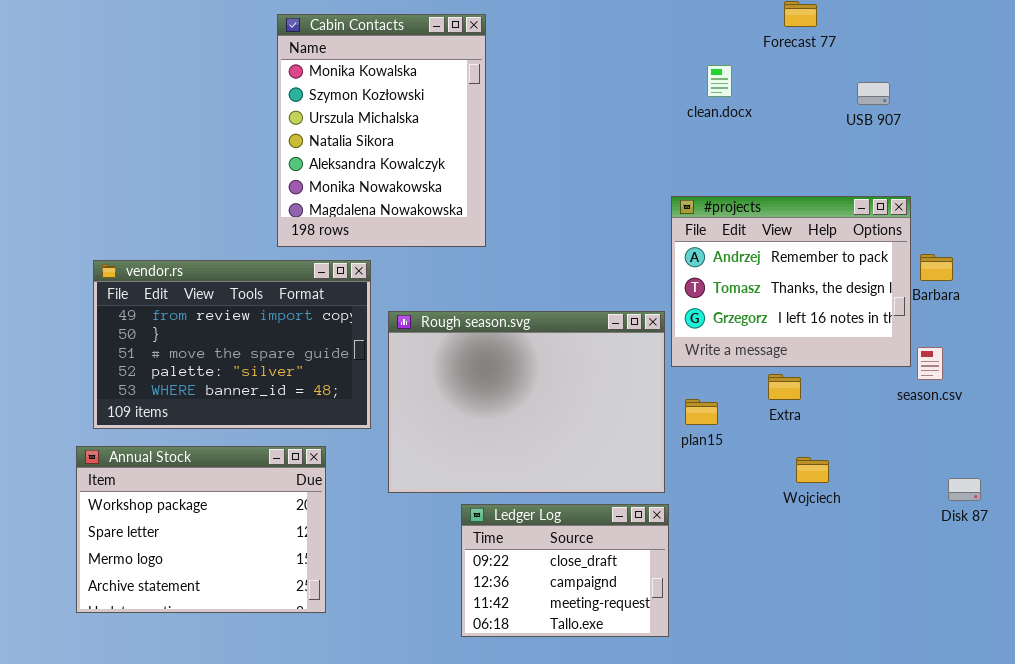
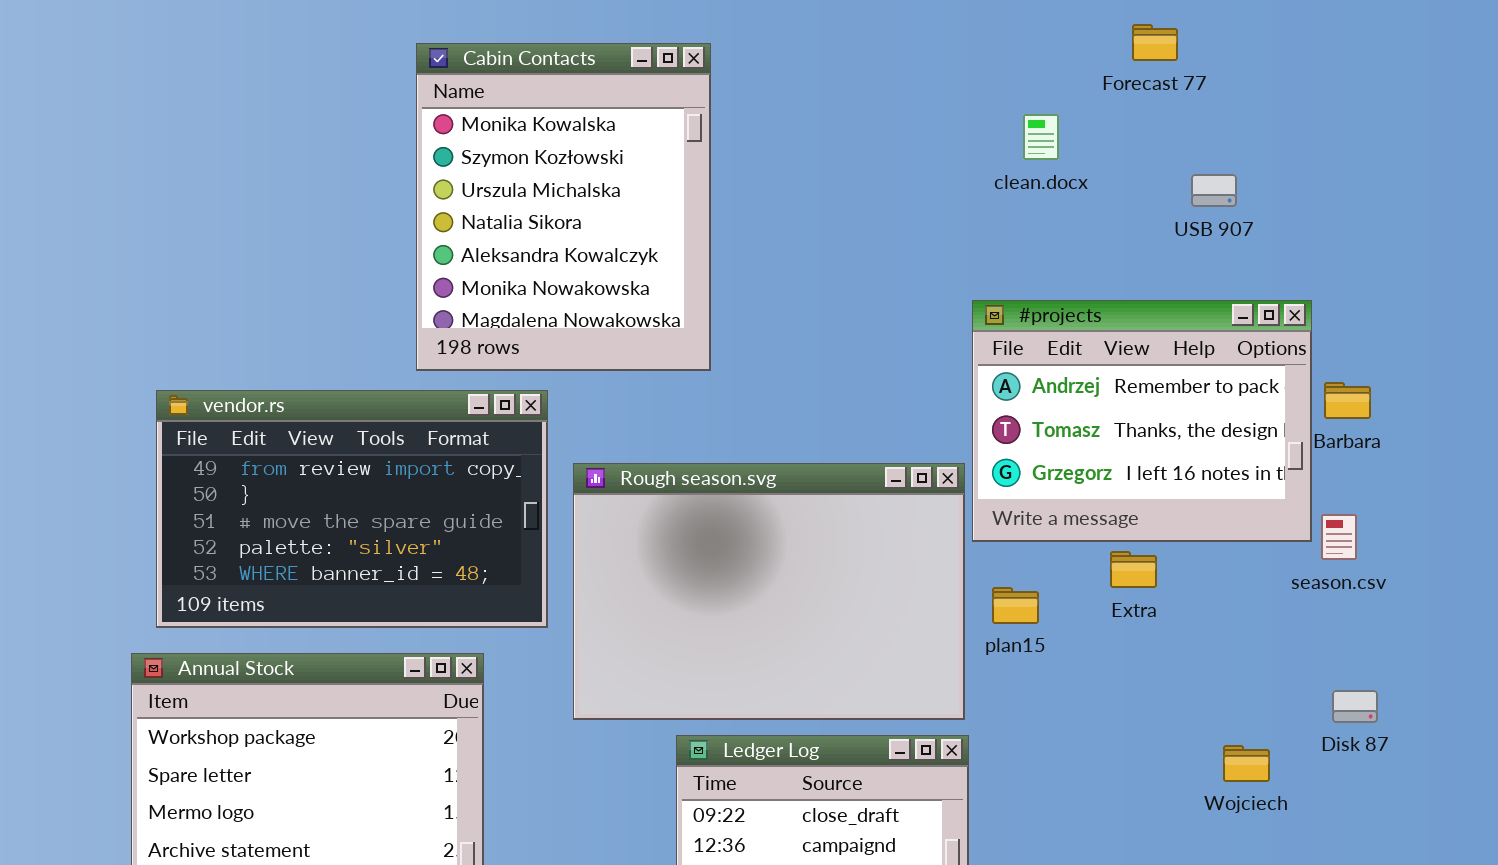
USB 907: [857,82,890,105] -> [1191,174,1237,207], moved
Wojciech: [796,457,829,483] -> [1223,745,1270,782], moved
Disk 87: [948,478,981,501] -> [1332,690,1378,723], moved

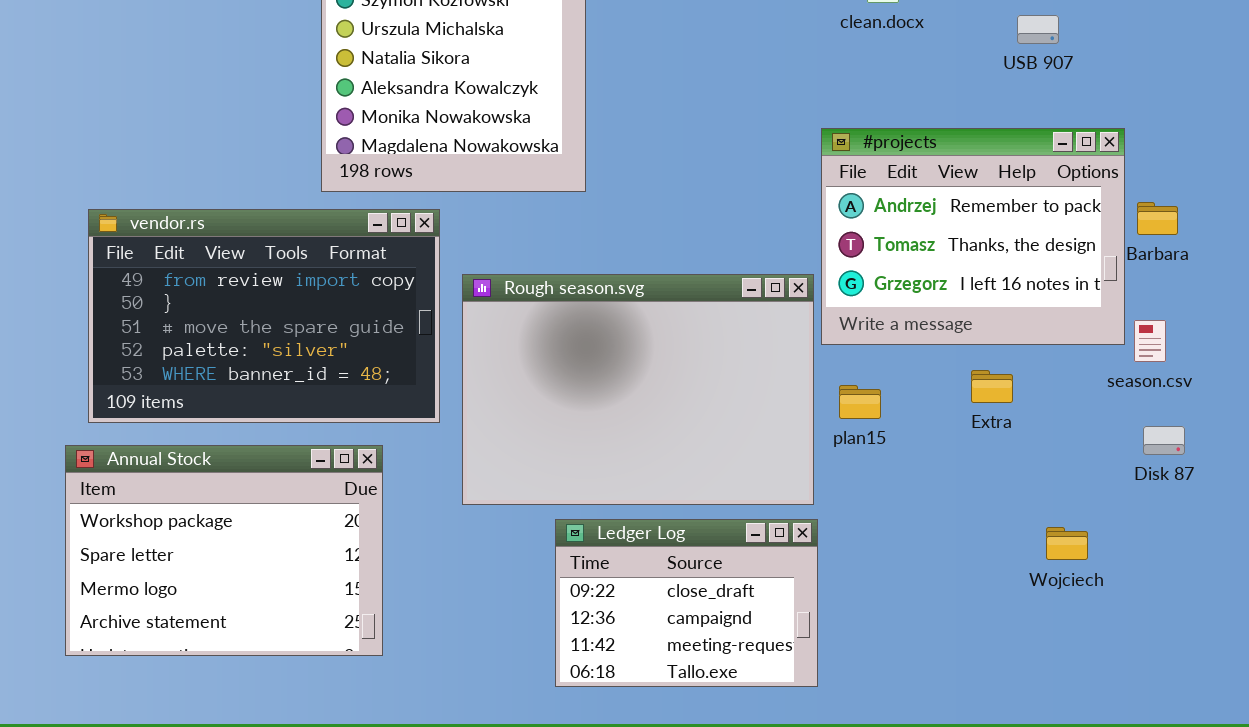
Extra: [1110,551,1157,588] -> [971,370,1013,403], moved
Disk 87: [1332,690,1378,723] -> [1143,426,1185,455], moved

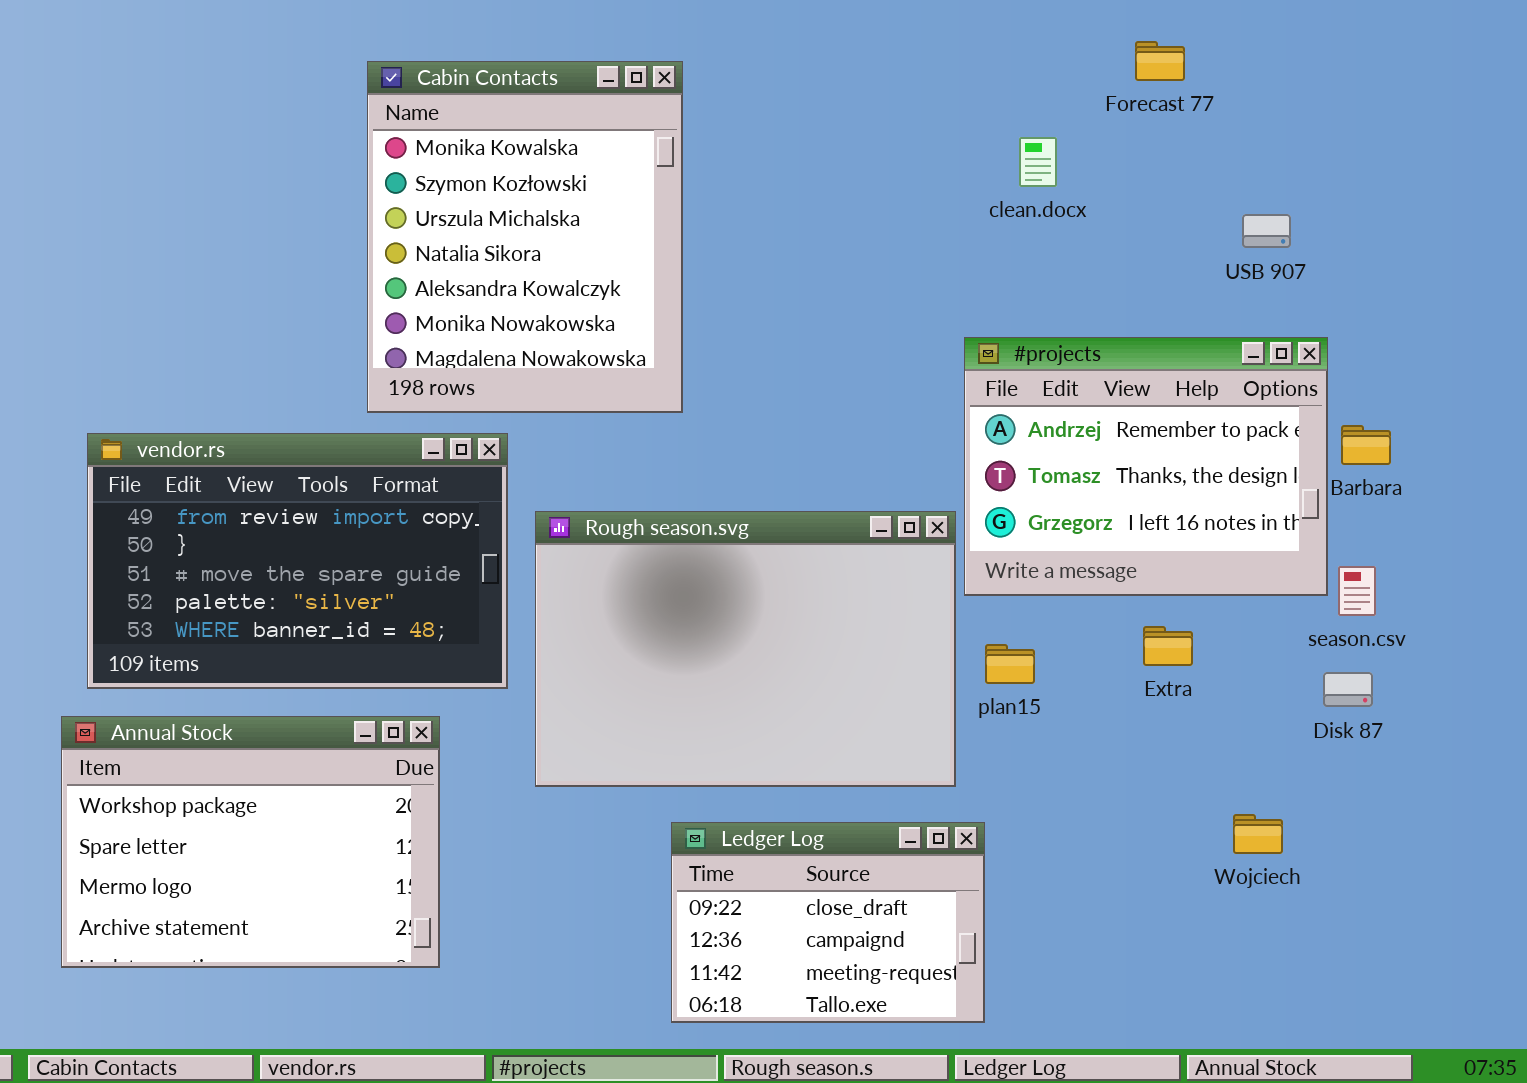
USB 907: [1017,15,1059,44] -> [1242,214,1291,248], moved
Disk 87: [1143,426,1185,455] -> [1323,672,1373,707], moved
Ledger Log: [555,519,818,687] -> [671,822,985,1023], moved

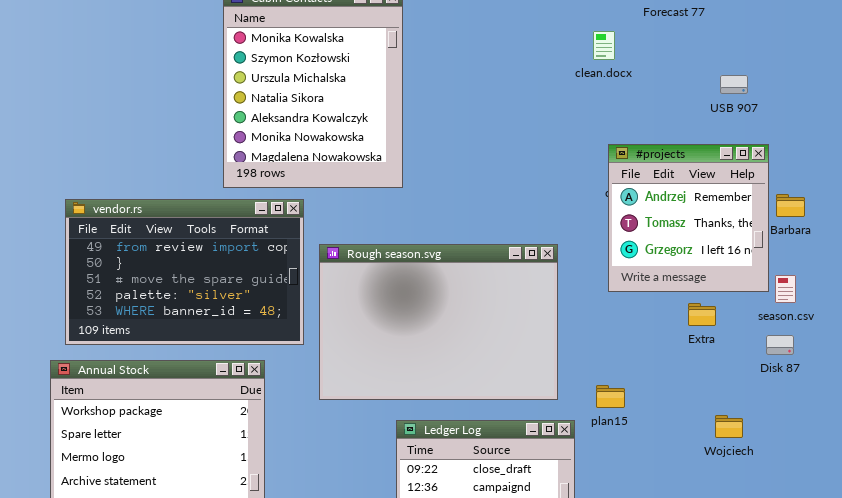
#projects: [964,337,1328,596] -> [608,144,769,292], resized
Extra: [1143,626,1193,666] -> [688,303,716,326], moved
plan15: [985,644,1035,684] -> [596,385,625,408], moved

